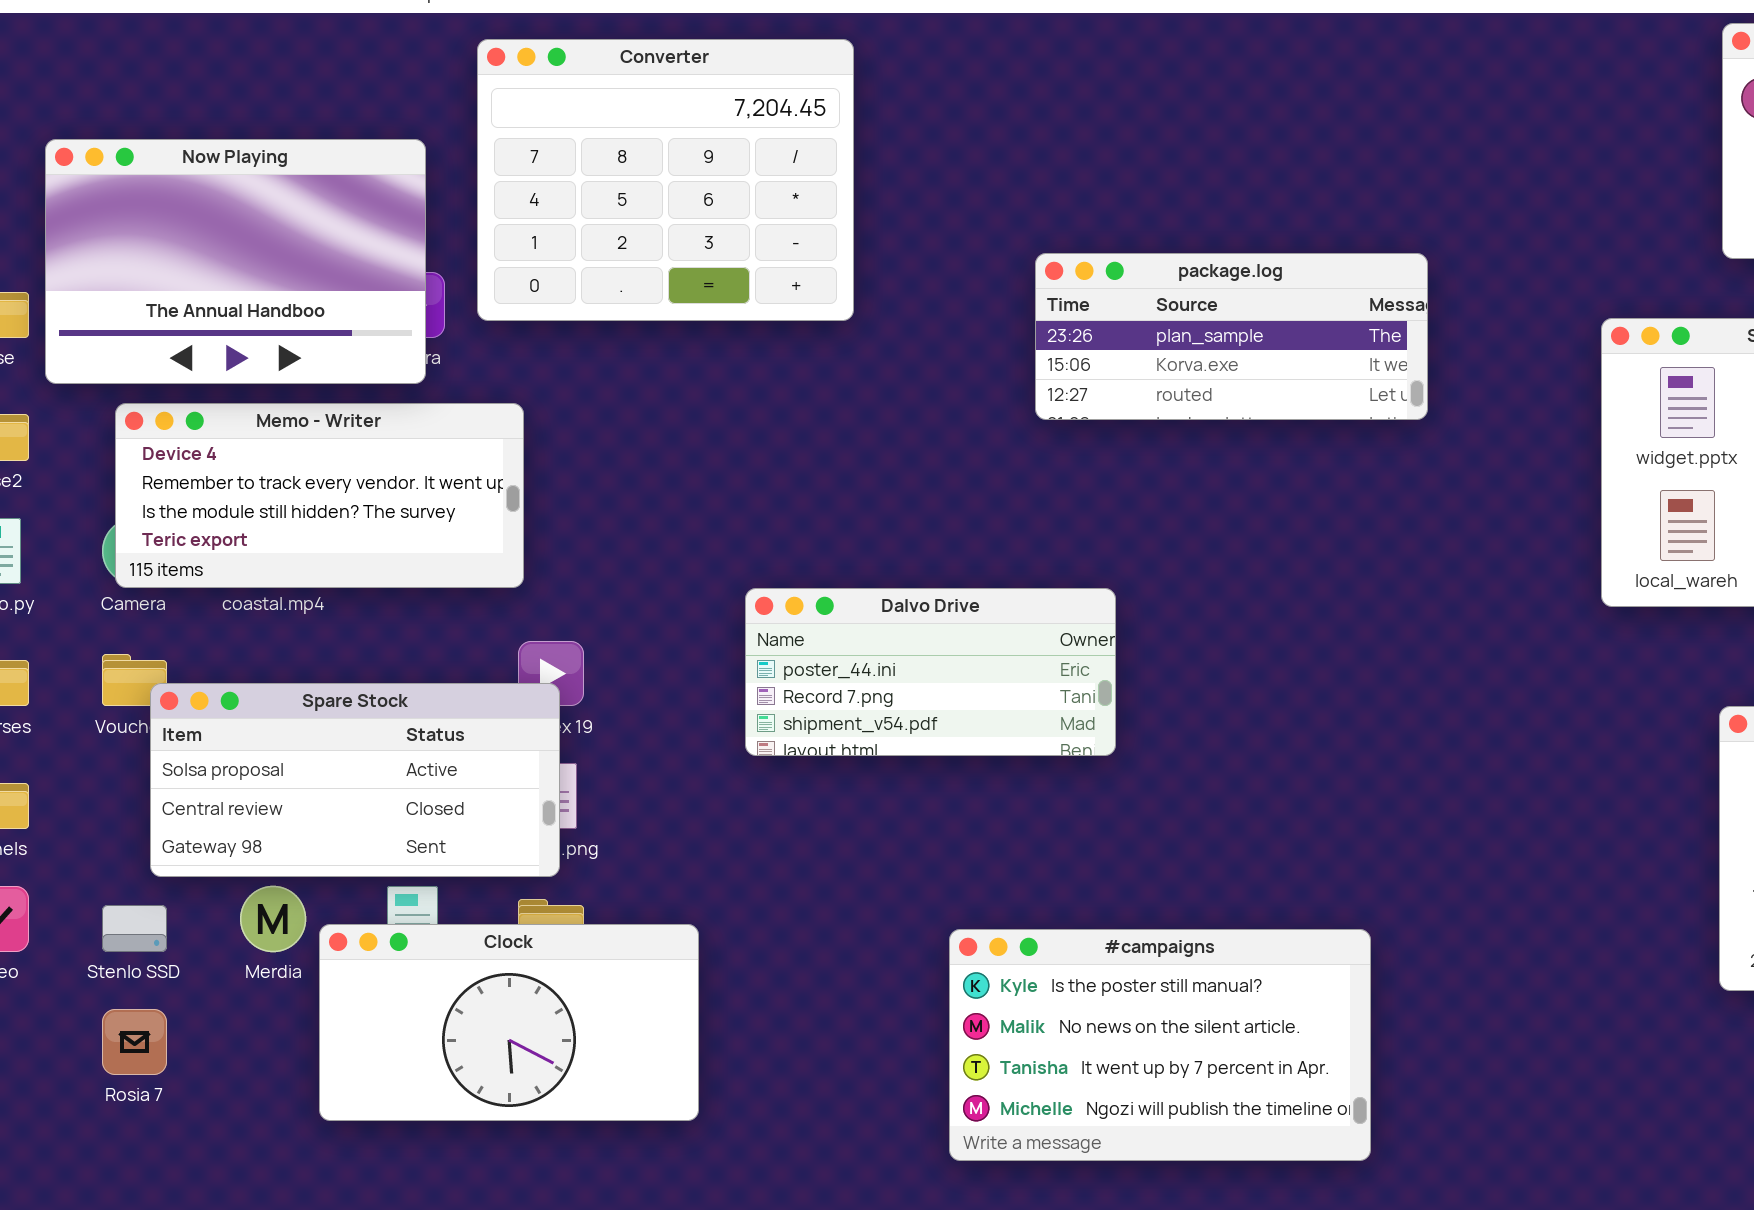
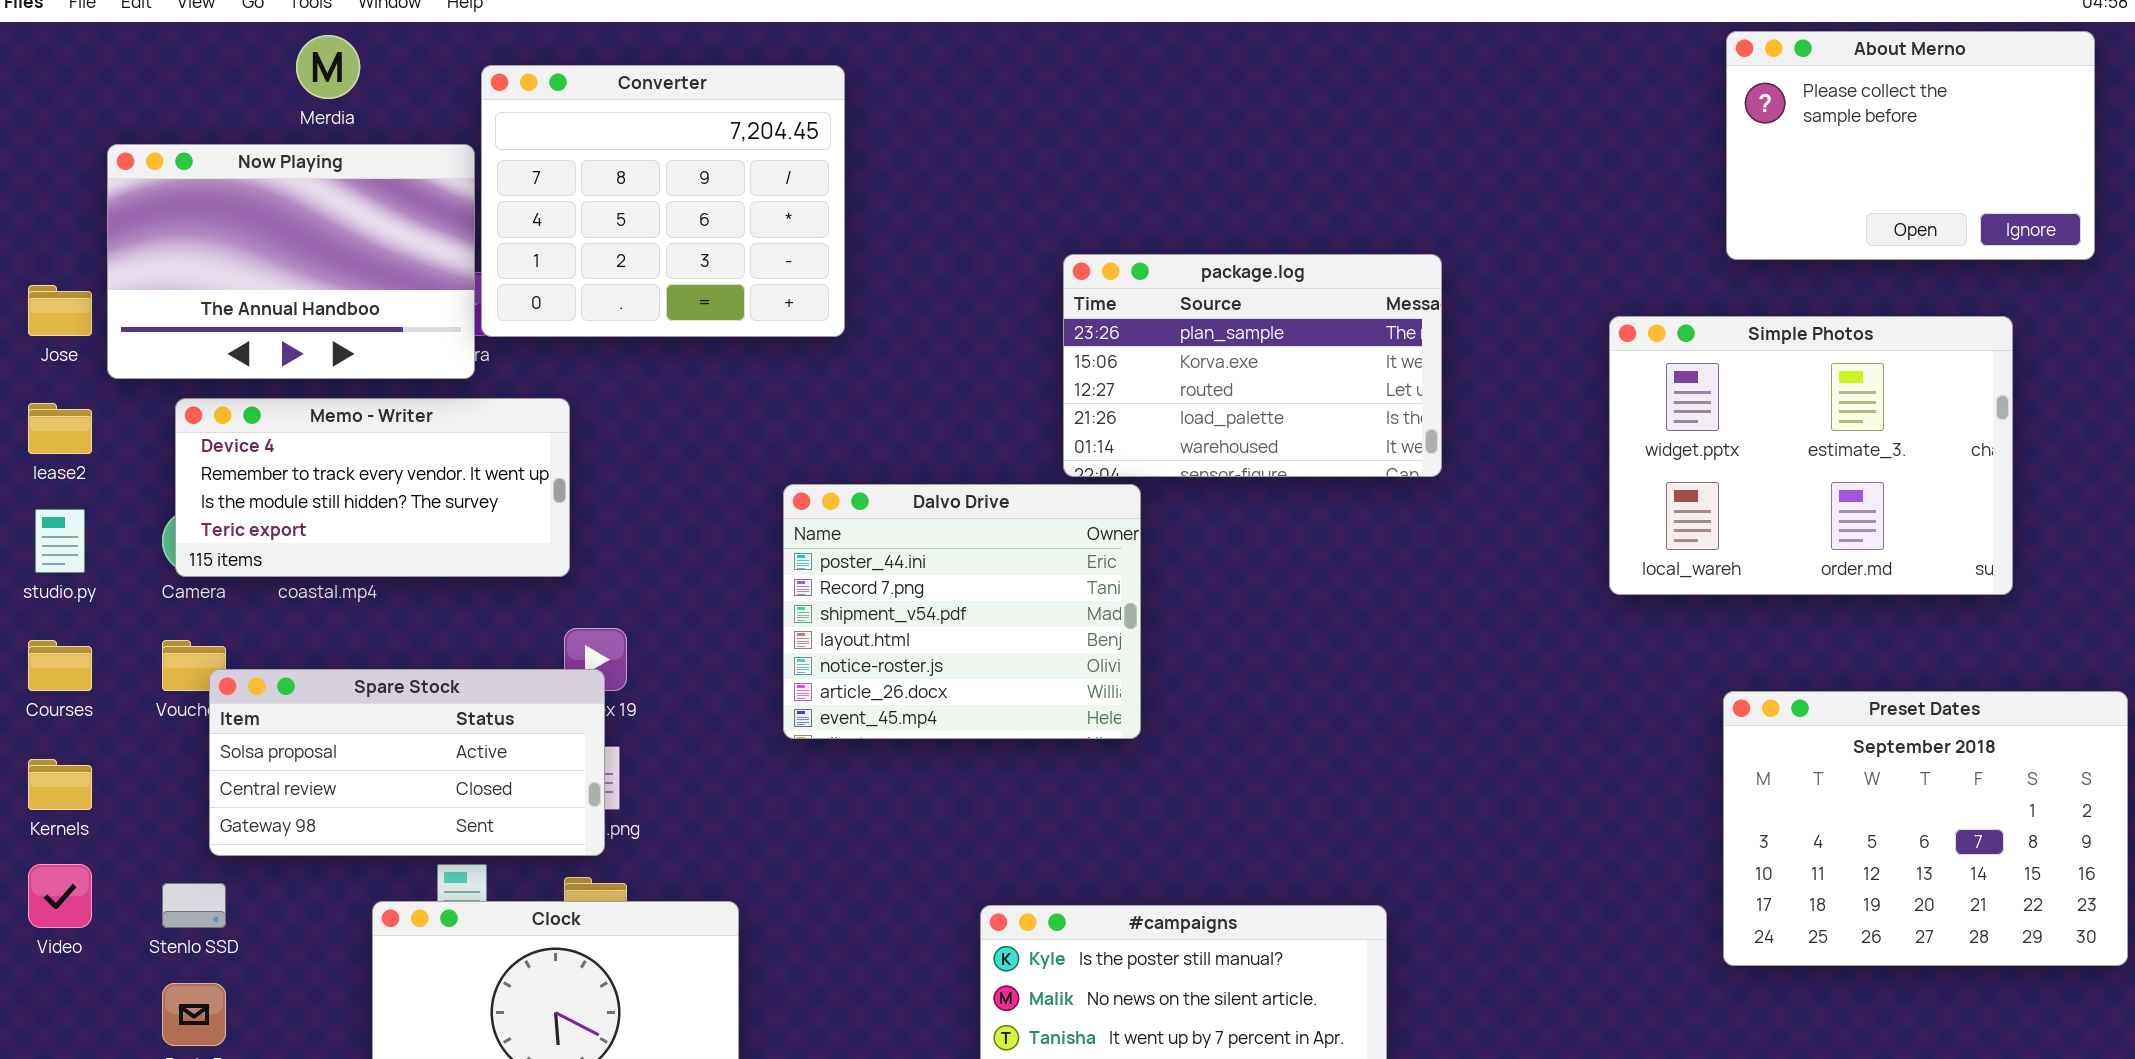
Converter: [477,39,854,321] -> [481,65,845,337], moved
package.log: [1035,253,1428,420] -> [1063,254,1442,477], resized
Dalvo Drive: [745,588,1116,756] -> [783,484,1141,739], resized
Merdia: [240,886,306,952] -> [296,35,360,99], moved

